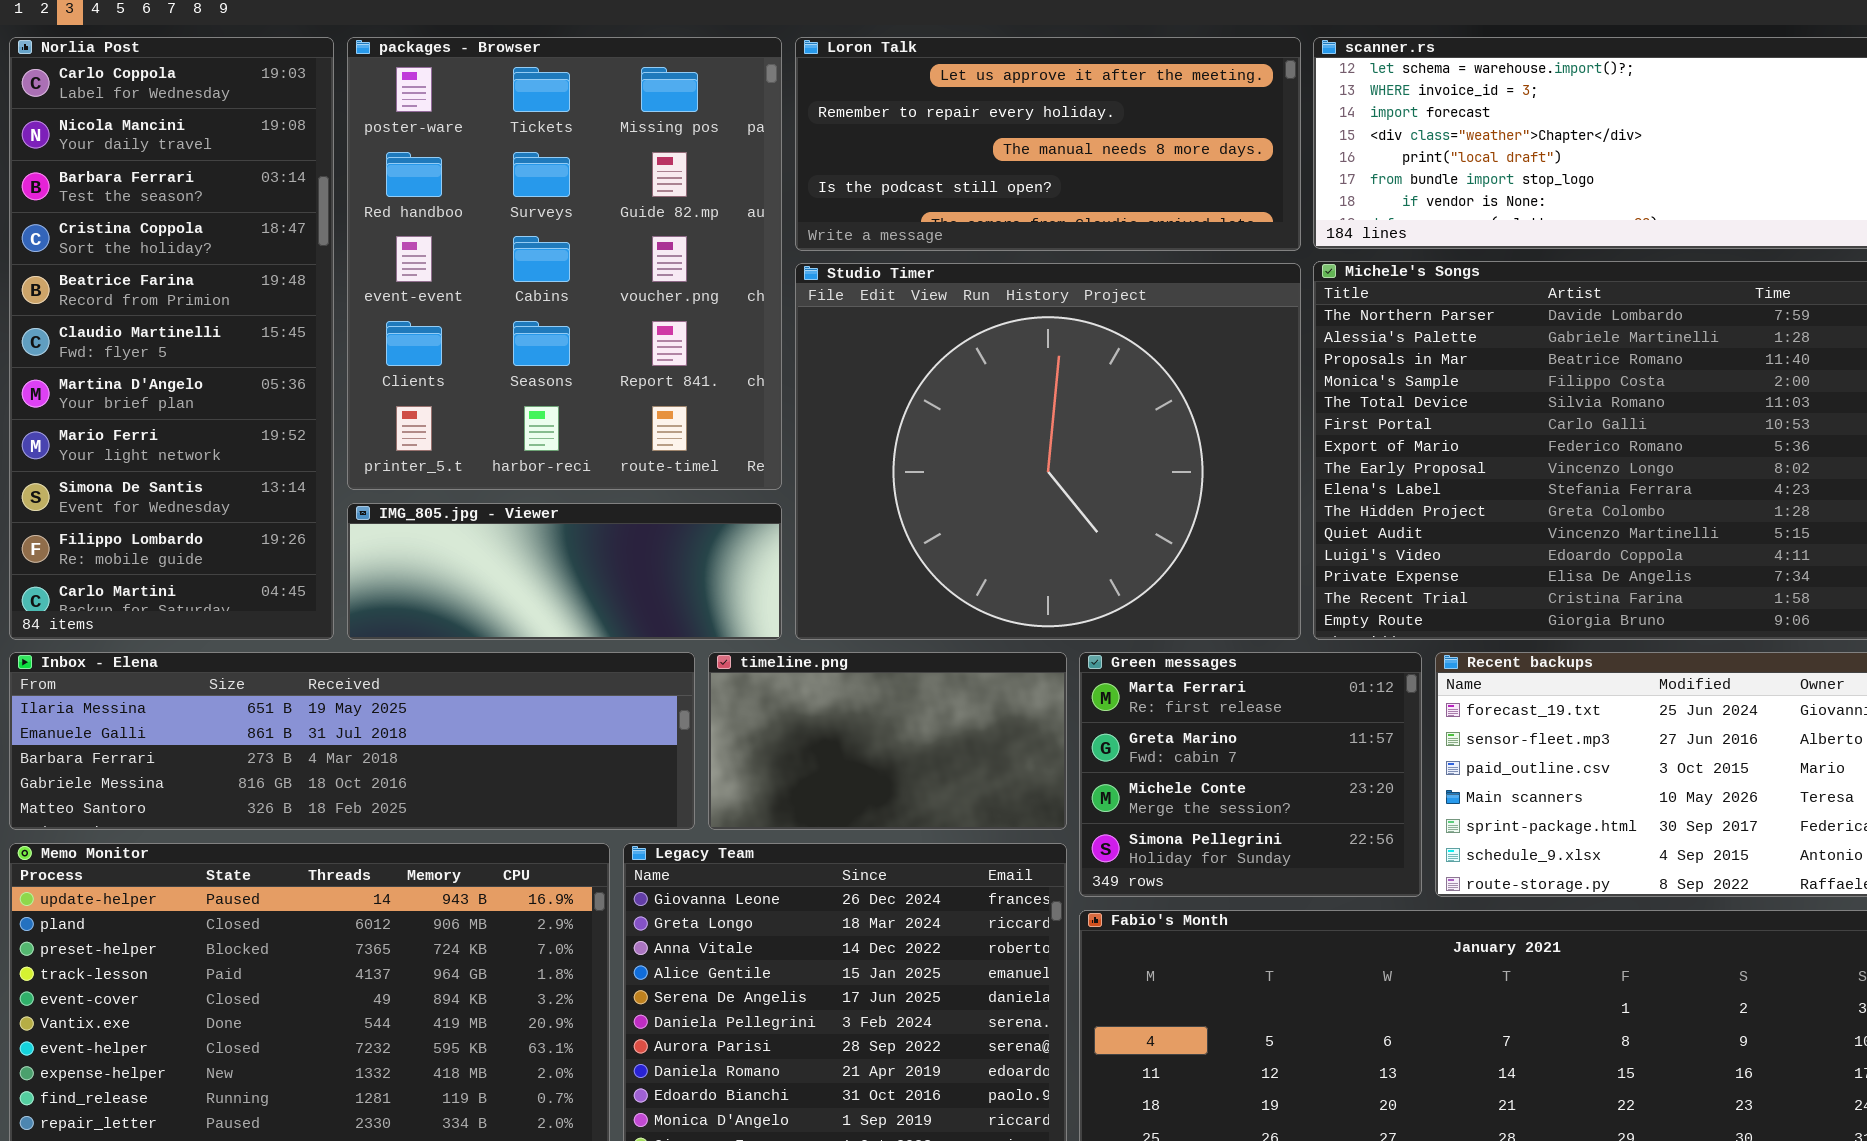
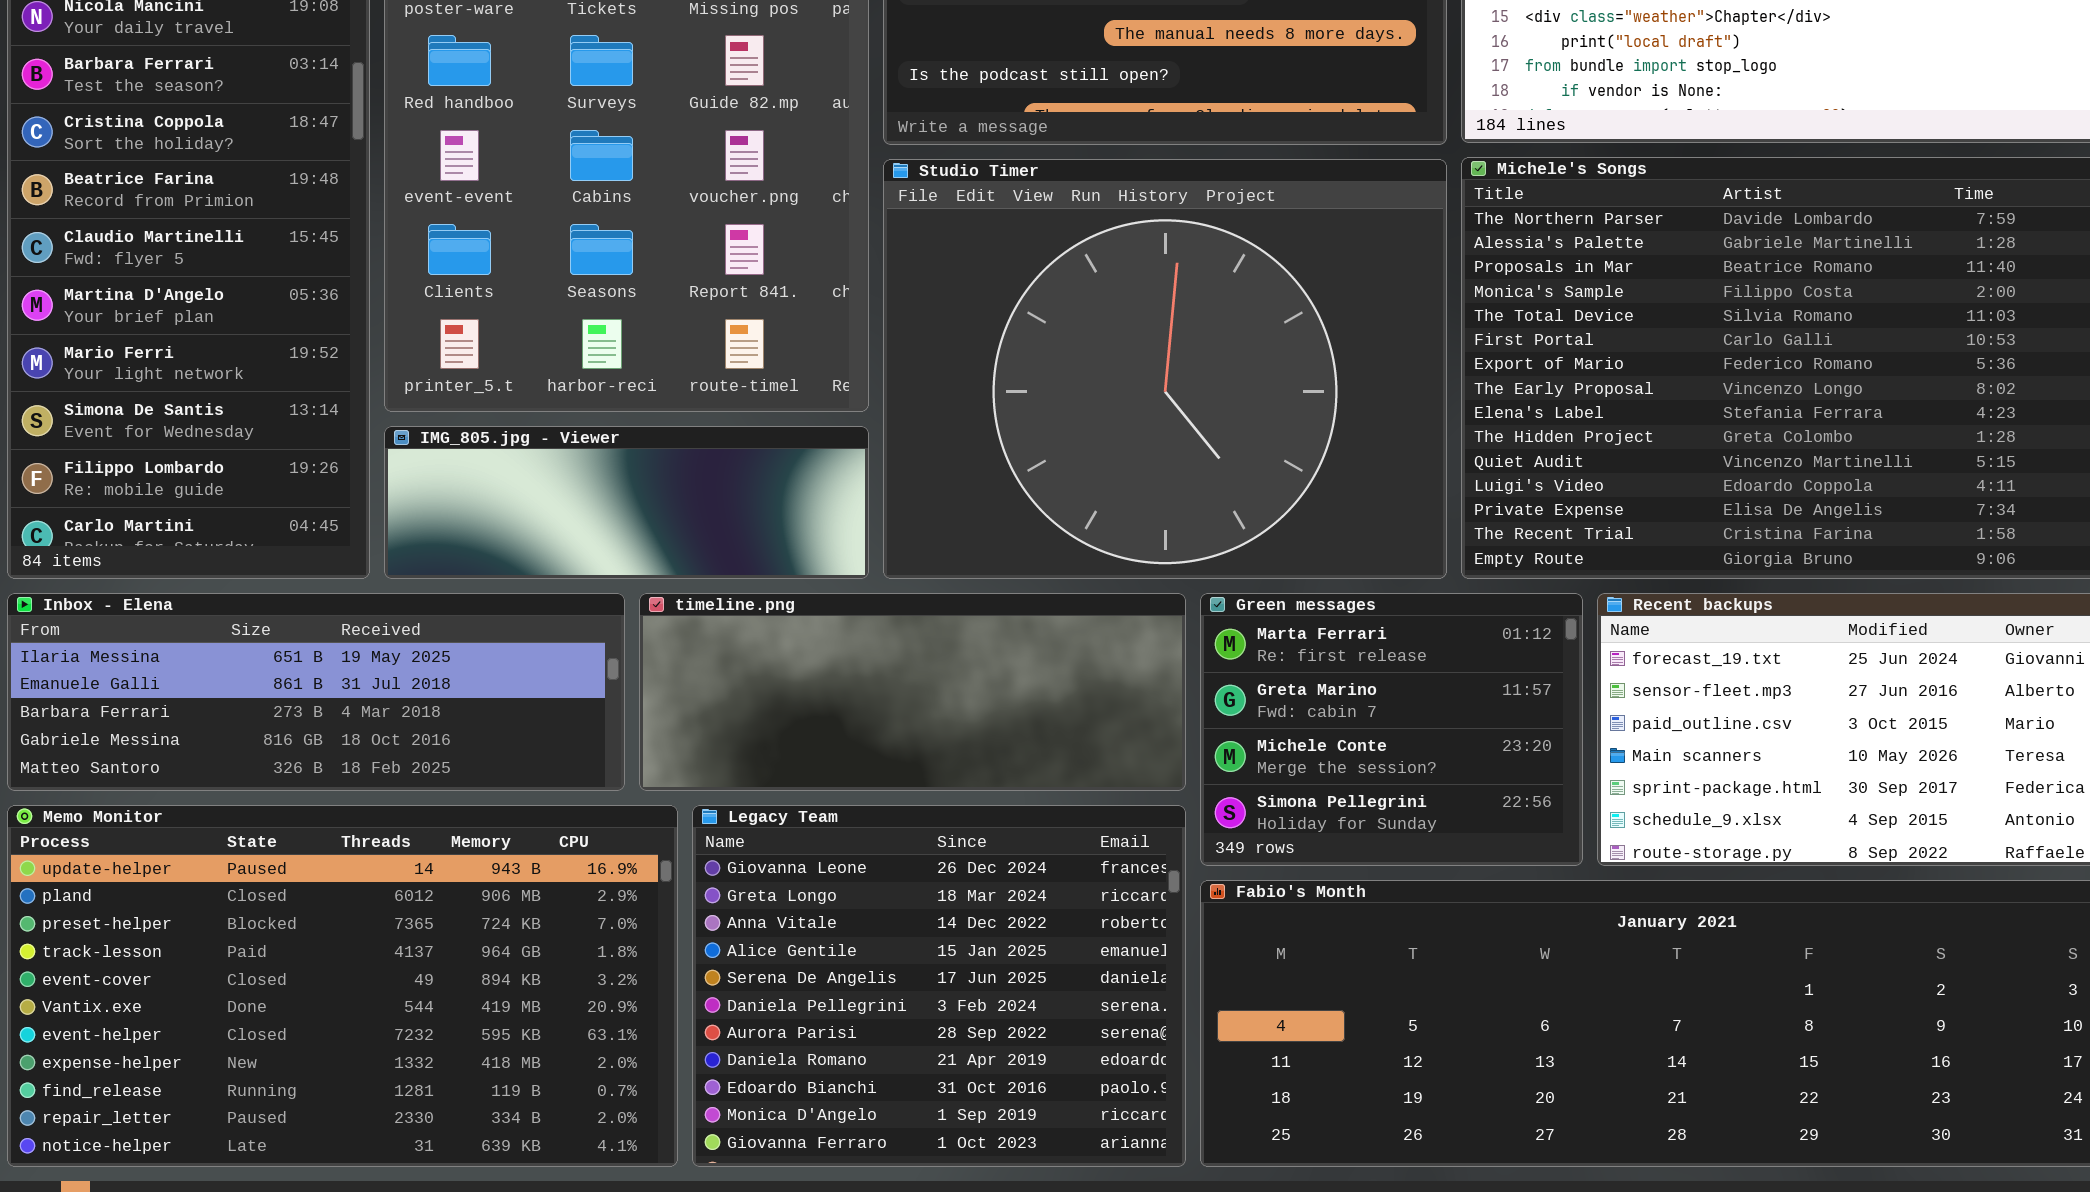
Inbox - Elena: [9,652,695,830] -> [7,593,625,791], resized
timeline.png: [708,652,1067,830] -> [639,593,1186,791], resized

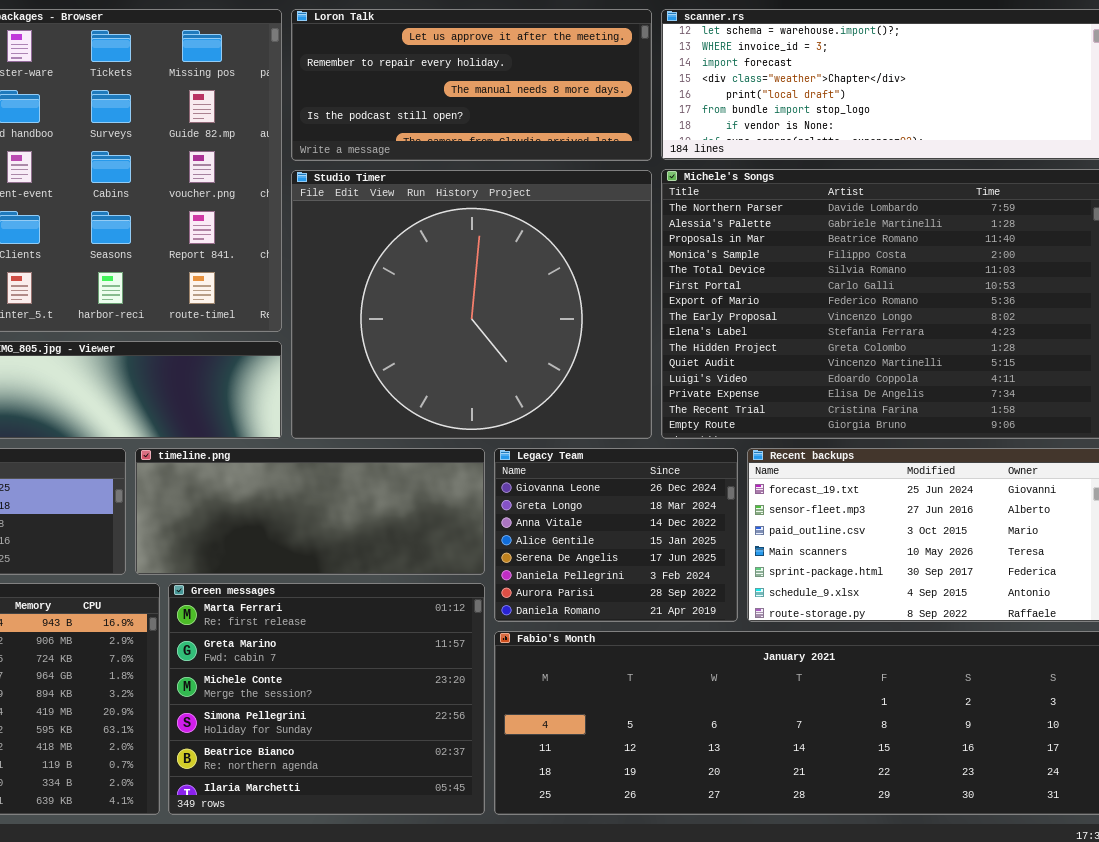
Green messages: [1200,593,1583,866] -> [168,583,485,815], moved, resized
Legacy Team: [692,805,1186,1167] -> [494,448,738,622], moved, resized

